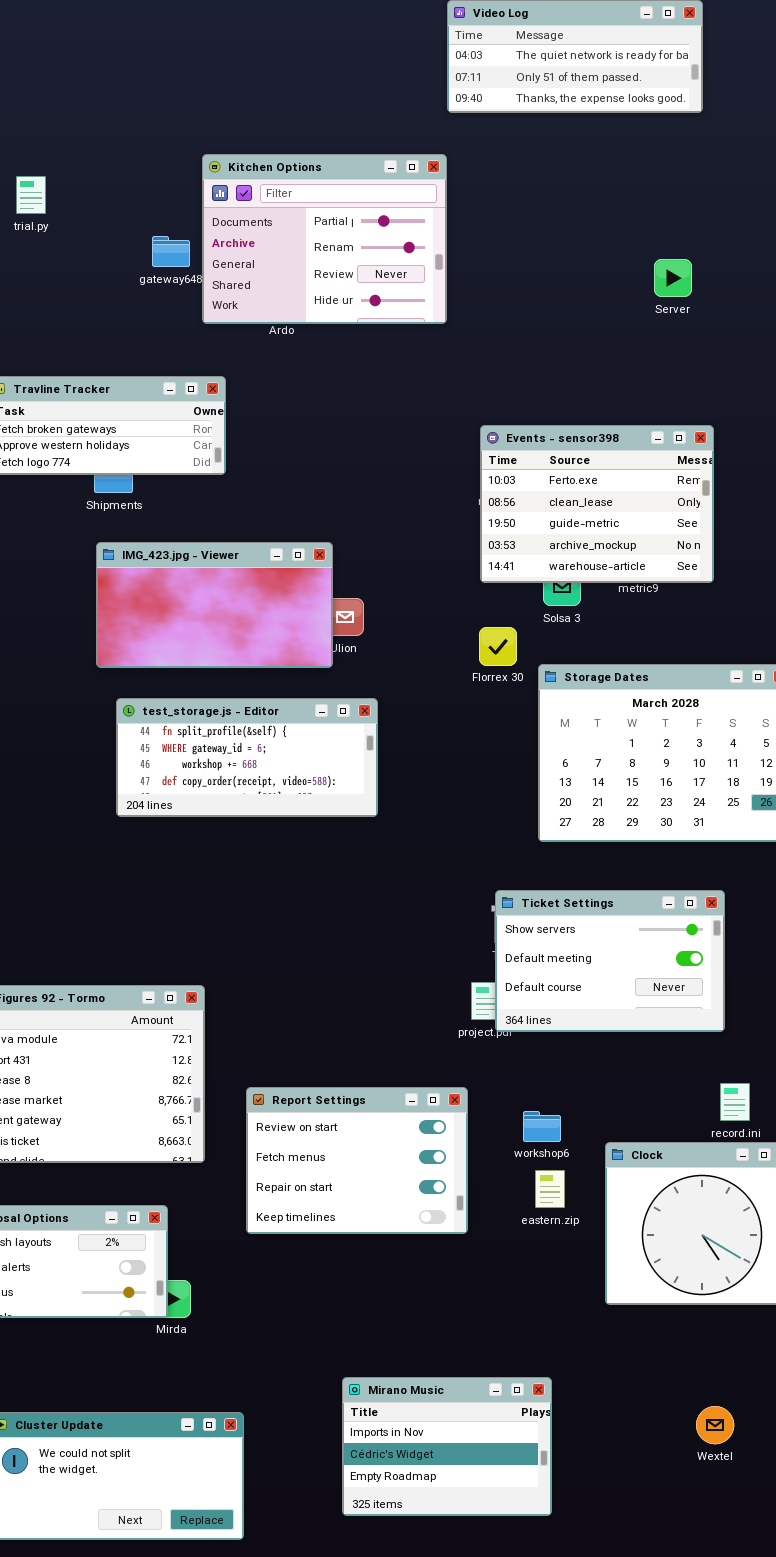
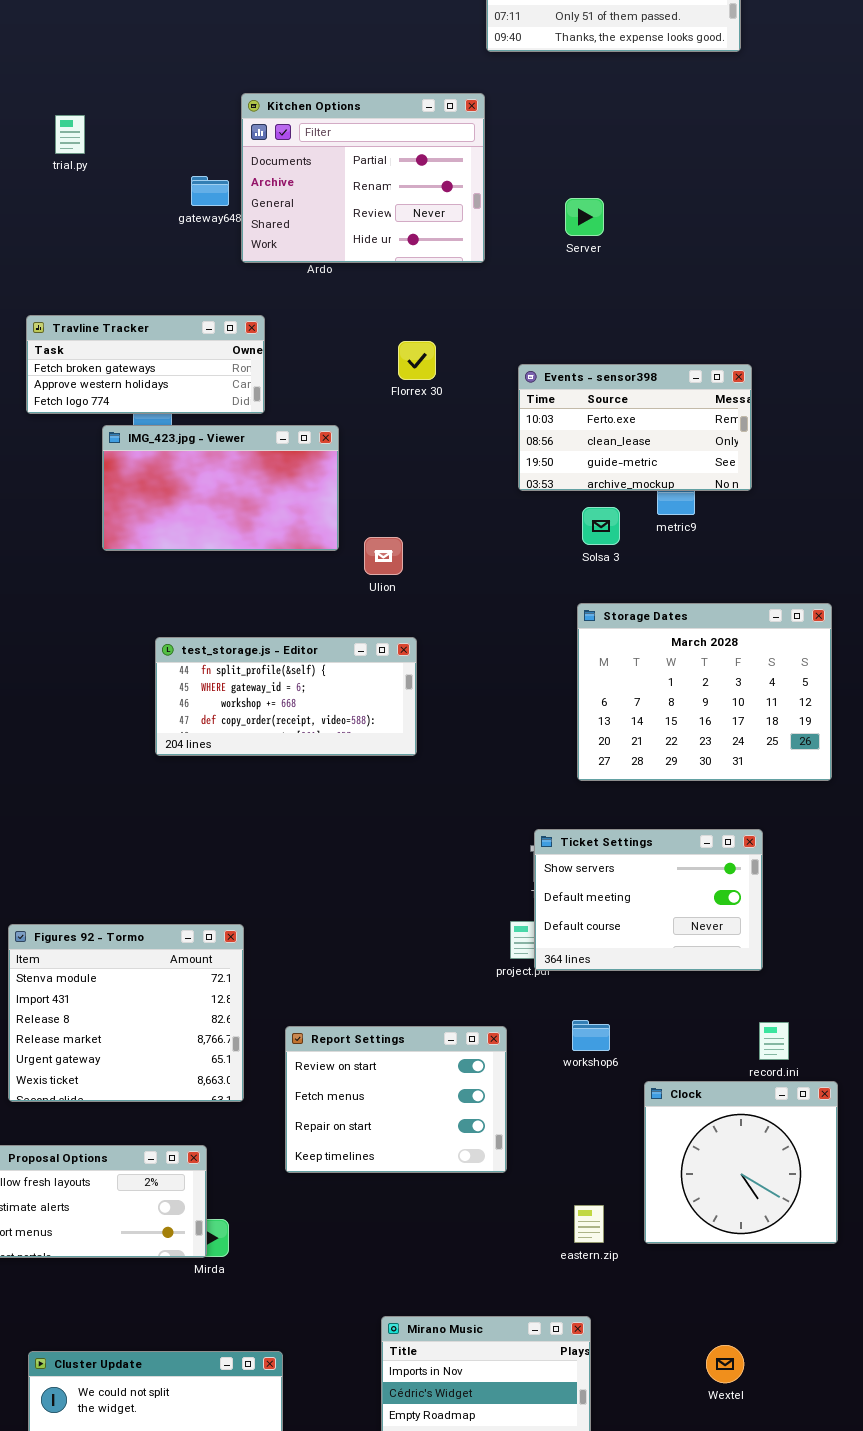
Server: [654,259,692,297] -> [565,198,604,236], moved
Events - sensor398: [480,425,714,583] -> [518,364,752,491], resized
IMG_423.jpg - Viewer: [96,542,333,668] -> [102,425,339,551], moved
Florrex 30: [479,627,517,666] -> [398,341,436,380], moved
workshop6: [523,1111,561,1142] -> [572,1020,610,1051], moved
eastern.zip: [535,1170,565,1208] -> [574,1205,604,1243], moved
Wextel: [696,1406,734,1444] -> [706,1345,744,1383], moved

